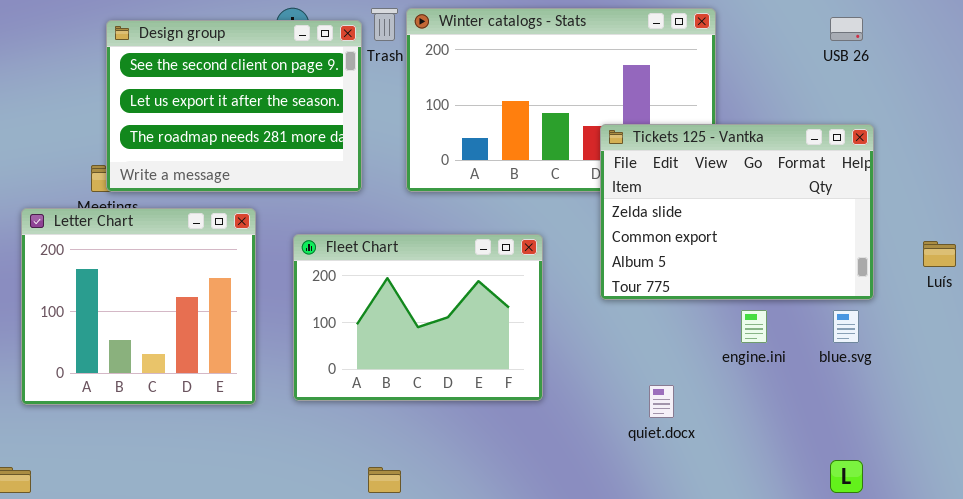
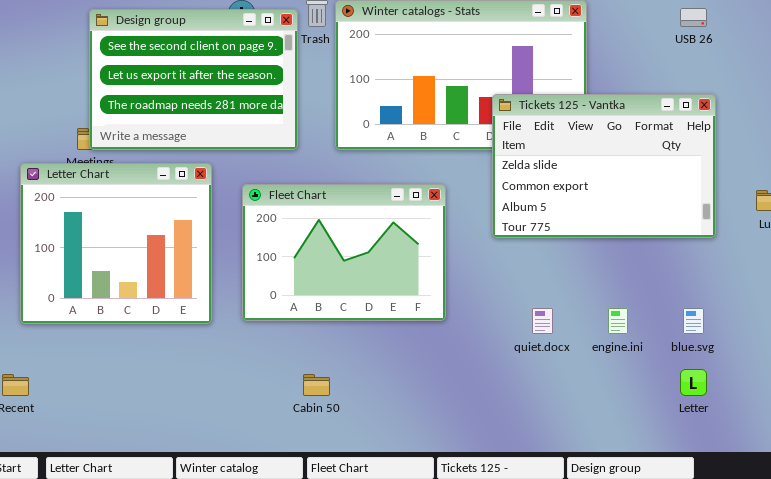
engine.ini: [741,310,767,343] -> [608,308,628,334], moved
blue.svg: [833,310,859,343] -> [683,308,704,334], moved

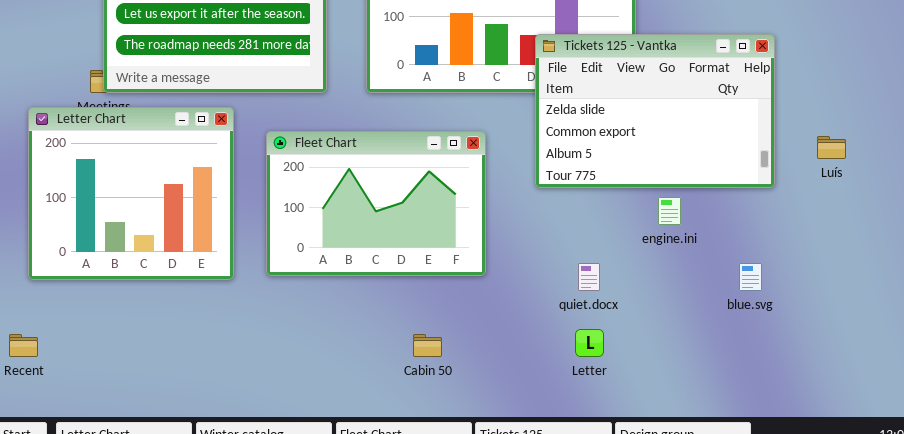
engine.ini: [608,308,628,334] -> [658,197,681,225], moved
Letter: [680,369,707,396] -> [575,329,604,357], moved
Cabin 50: [303,374,330,396] -> [413,334,442,357], moved

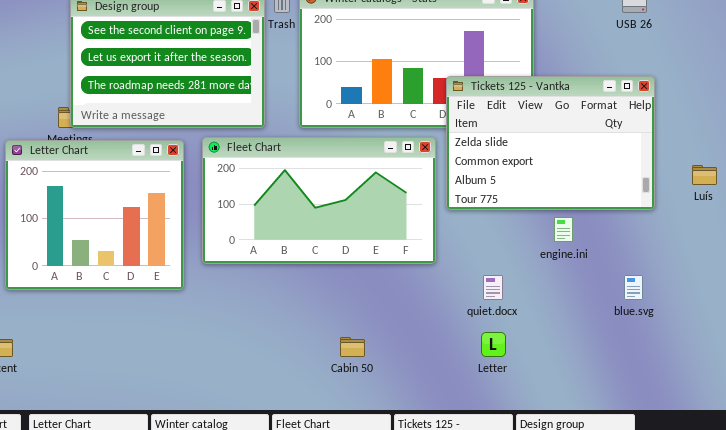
Fleet Chart: [266,131,486,276] -> [202,137,436,264], moved, resized

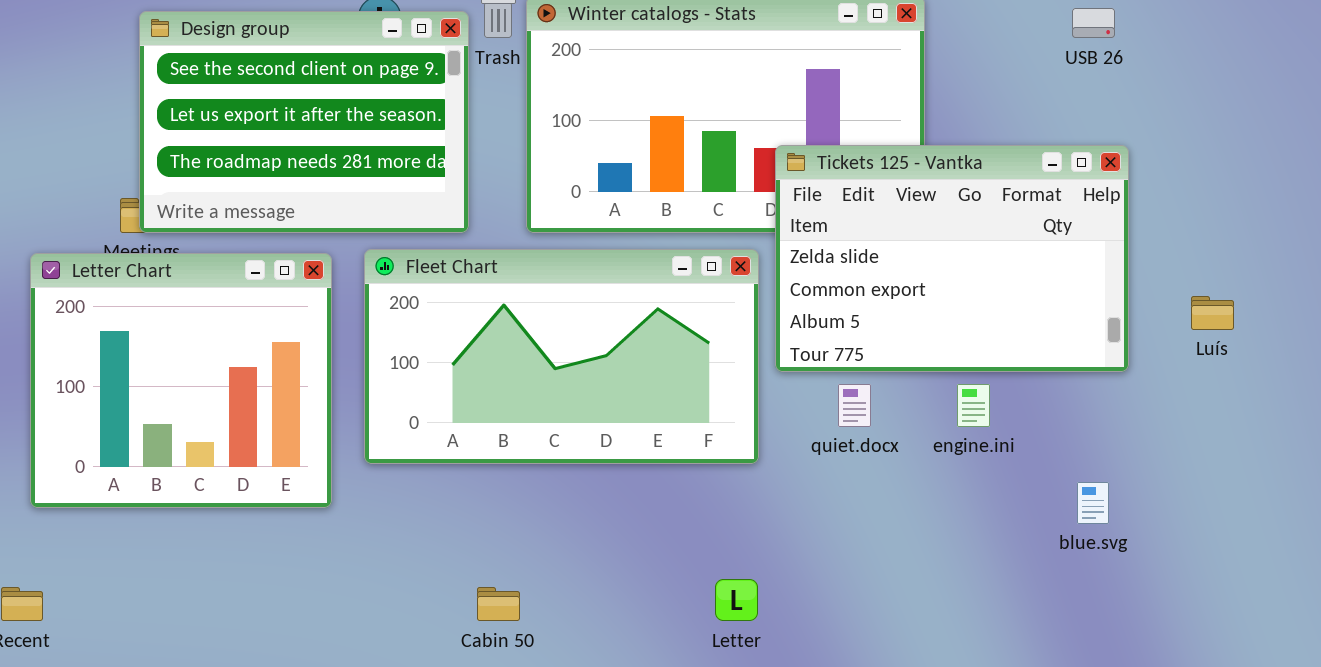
quiet.docx: [483,275,503,300] -> [838,384,871,427], moved
Letter: [481,332,506,357] -> [715,579,758,621], moved
Cabin 50: [340,337,365,357] -> [477,587,520,621], moved

